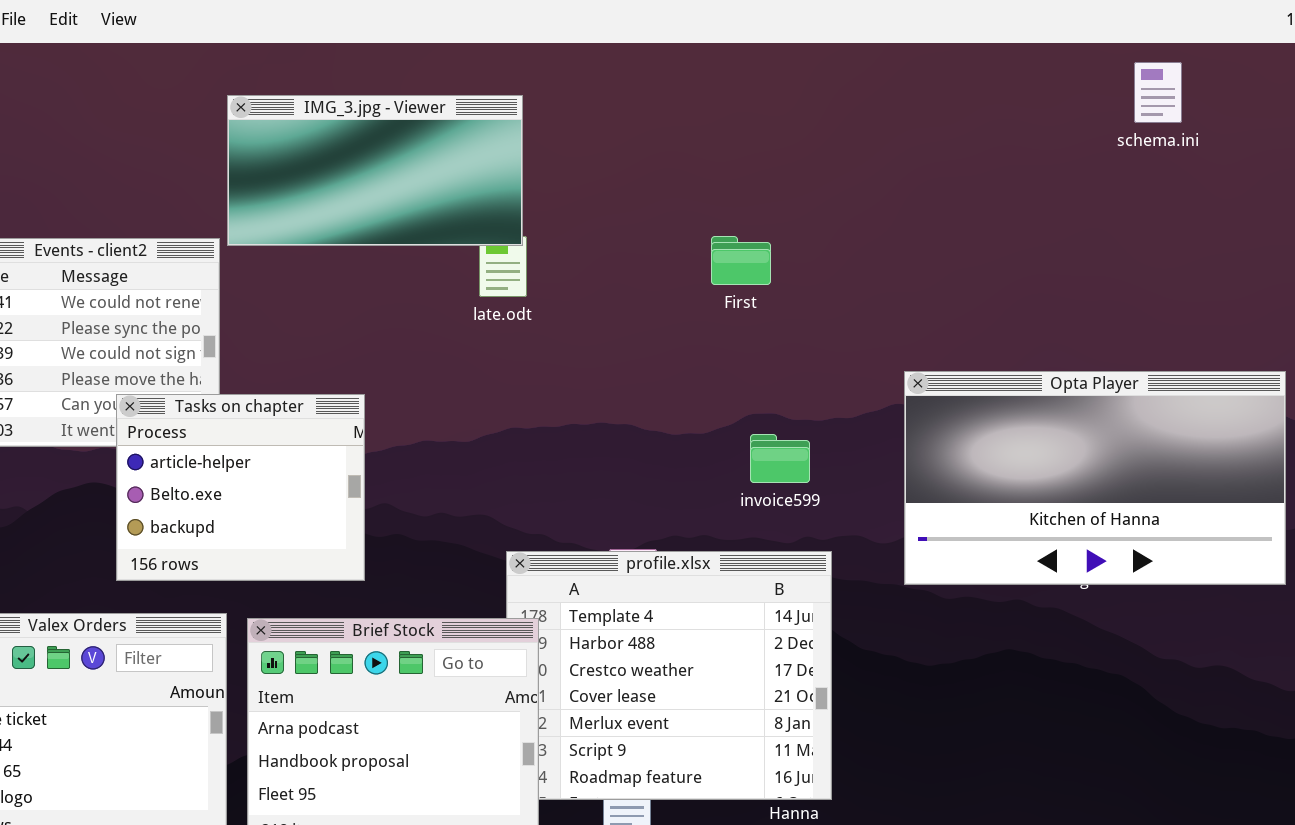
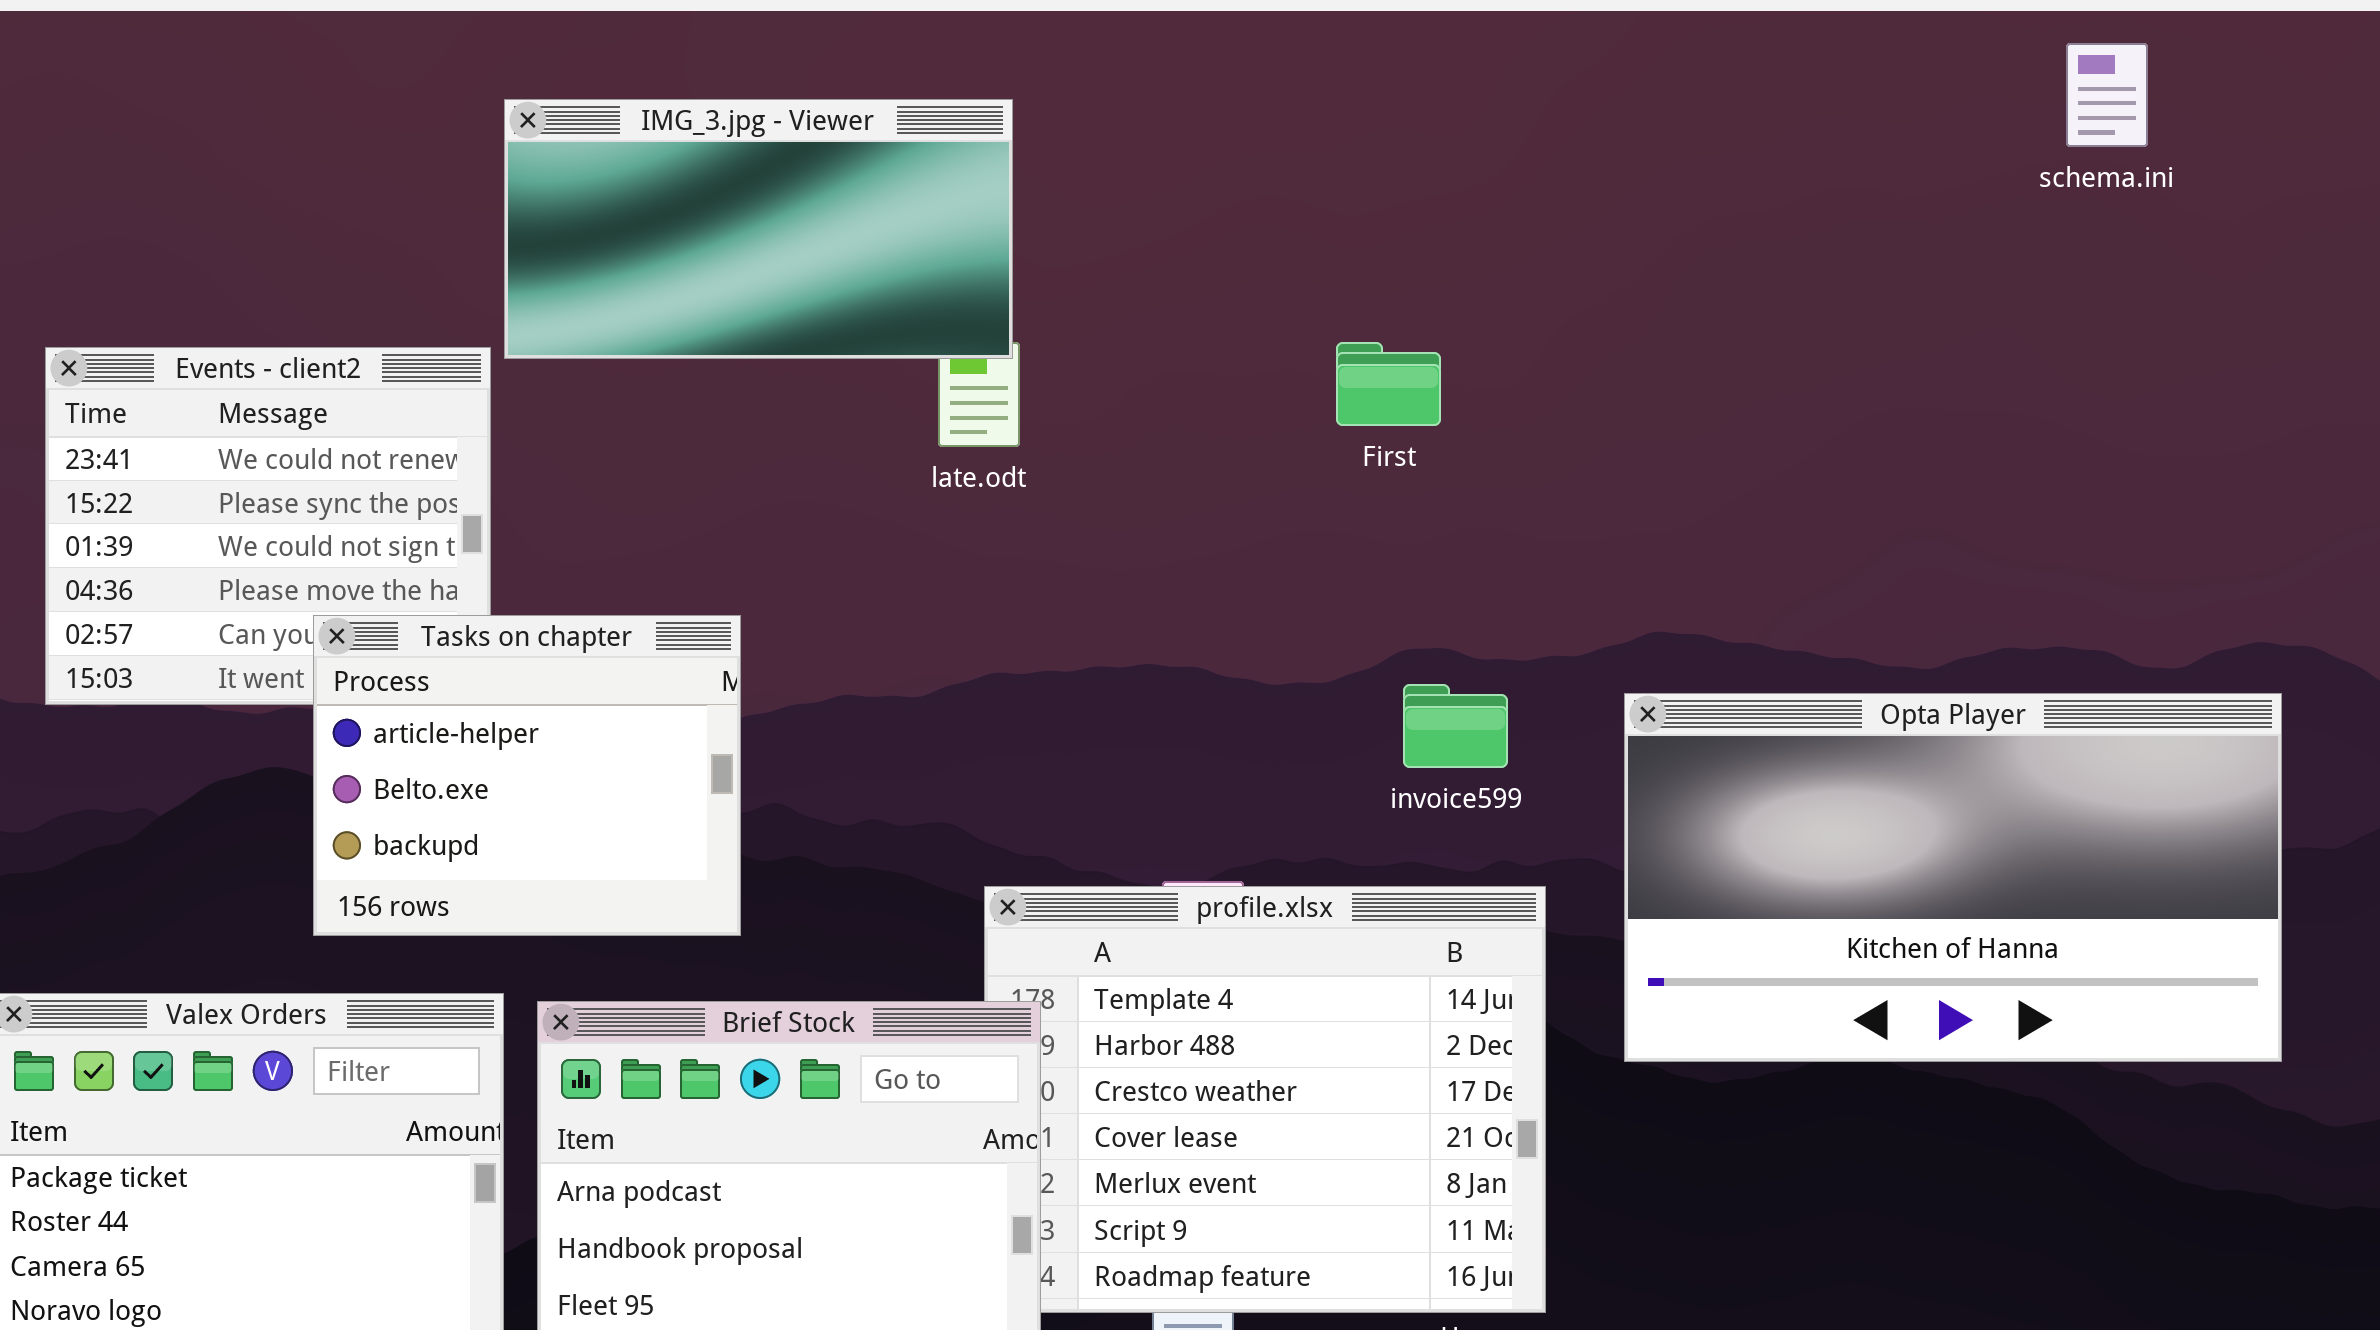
Opta Player: [904,371,1286,585] -> [1624,693,2282,1062], moved

